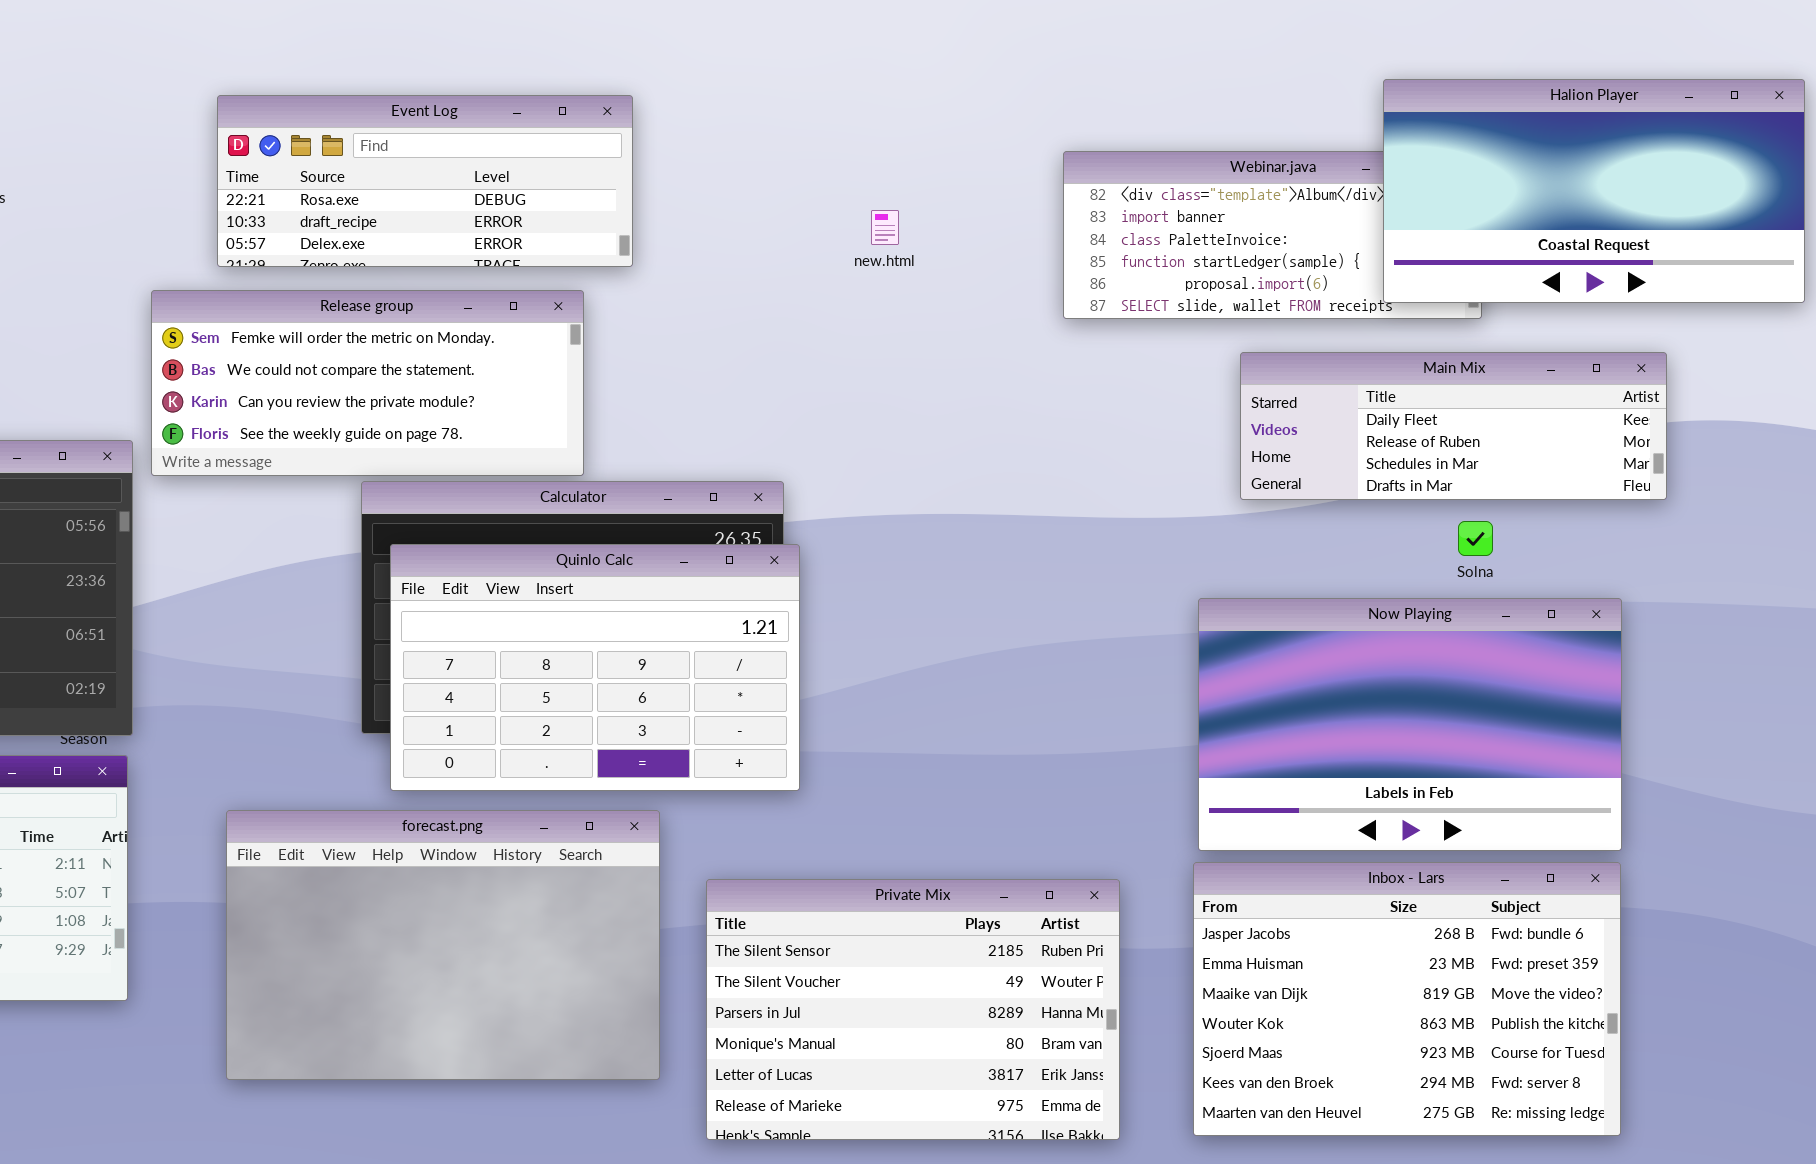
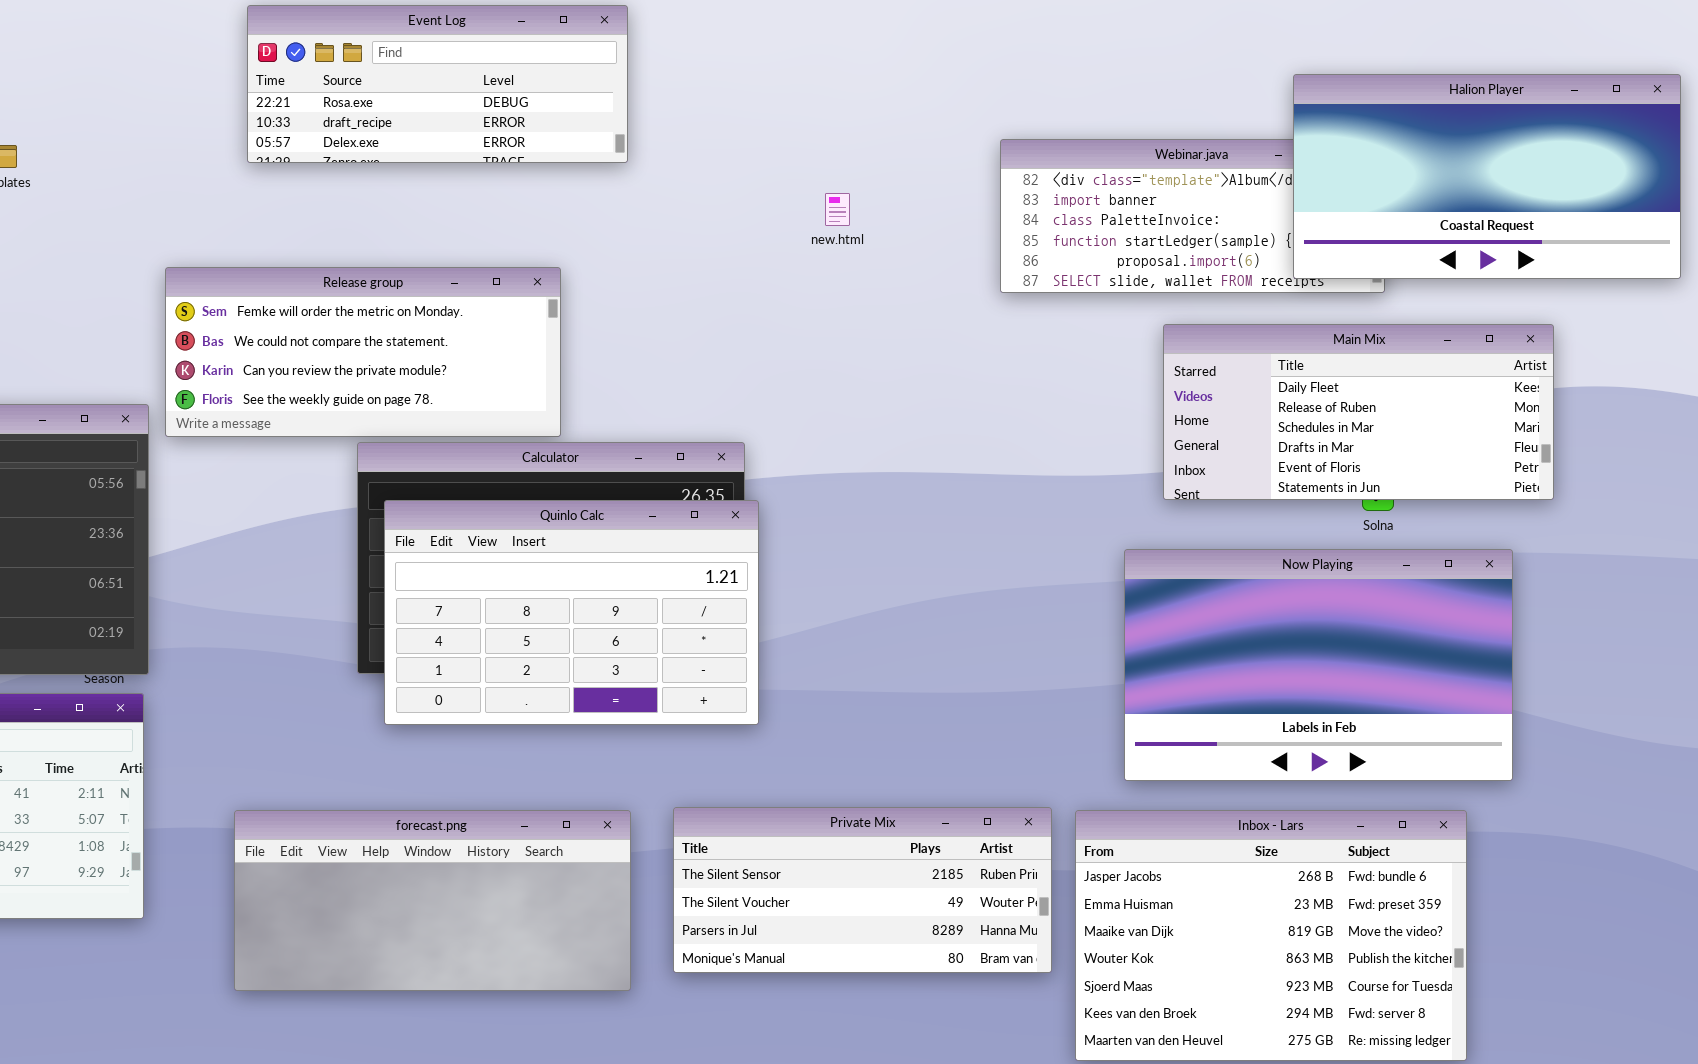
Event Log: [217,95,633,267] -> [247,5,628,163], moved
Main Mix: [1240,352,1667,500] -> [1163,324,1554,500], resized
forecast.png: [226,810,660,1080] -> [234,810,631,991], resized
Inbox - Lars: [1193,862,1621,1136] -> [1075,810,1467,1061], moved
Private Mix: [706,879,1120,1140] -> [673,807,1052,973], resized

